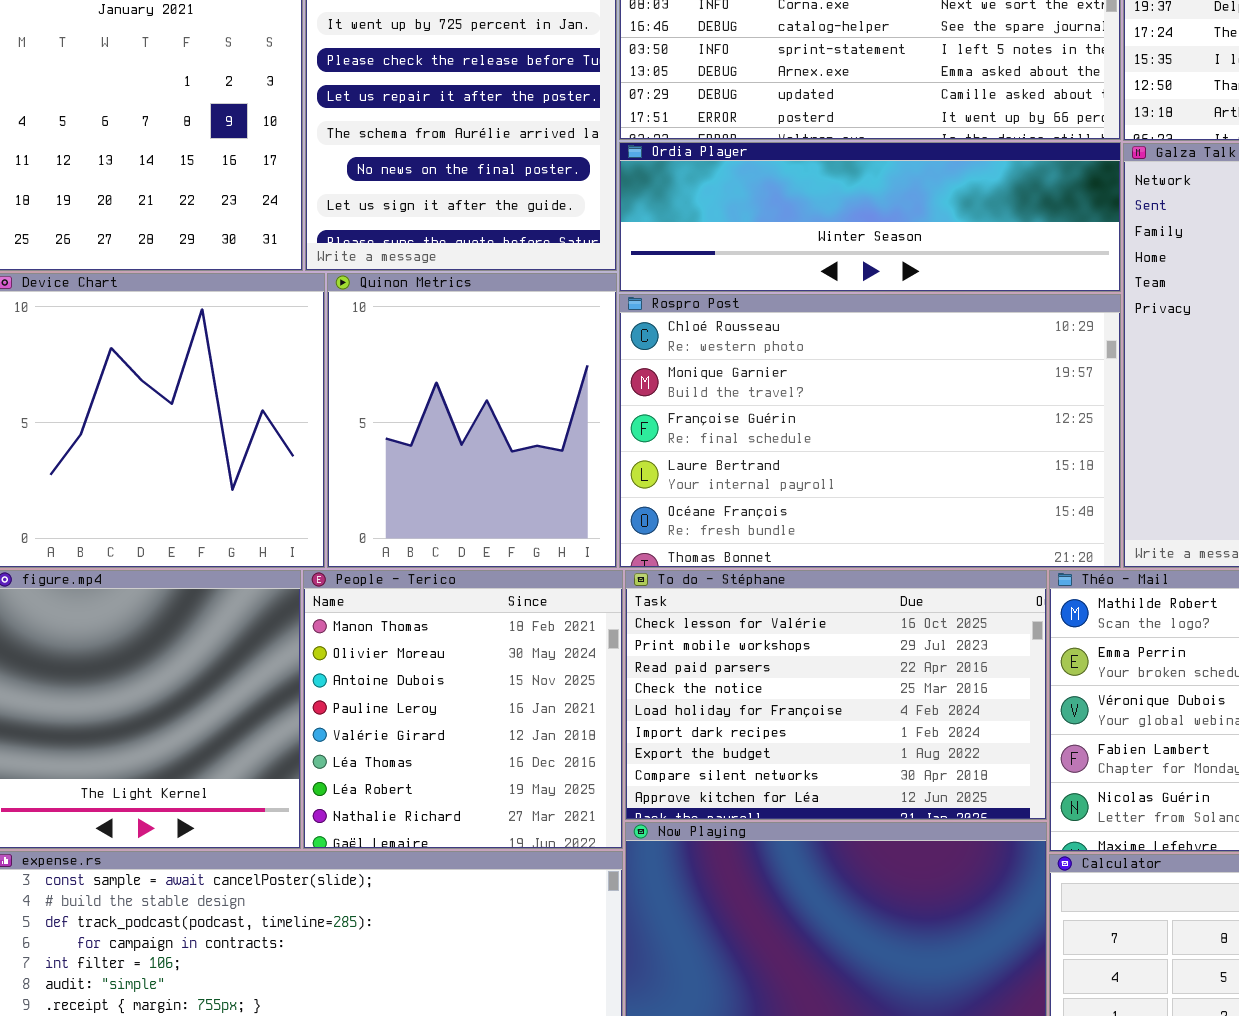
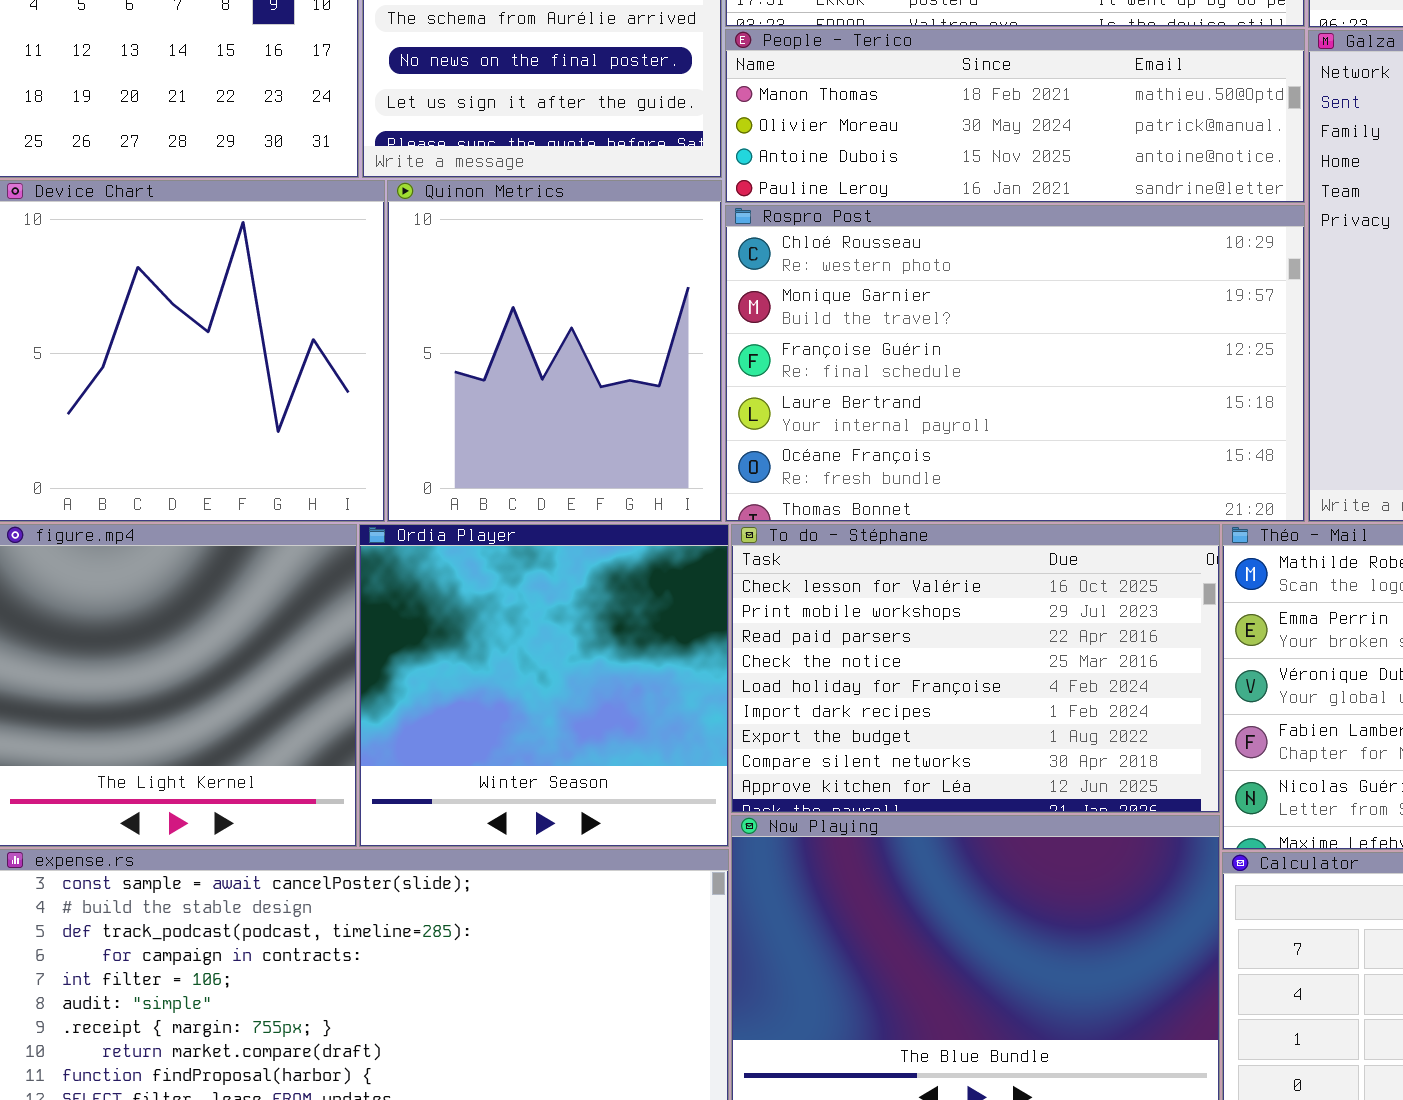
Ordia Player: [619,142,1121,292] -> [359,524,729,847], moved, resized
People - Terico: [303,570,623,849] -> [725,29,1305,203], moved, resized

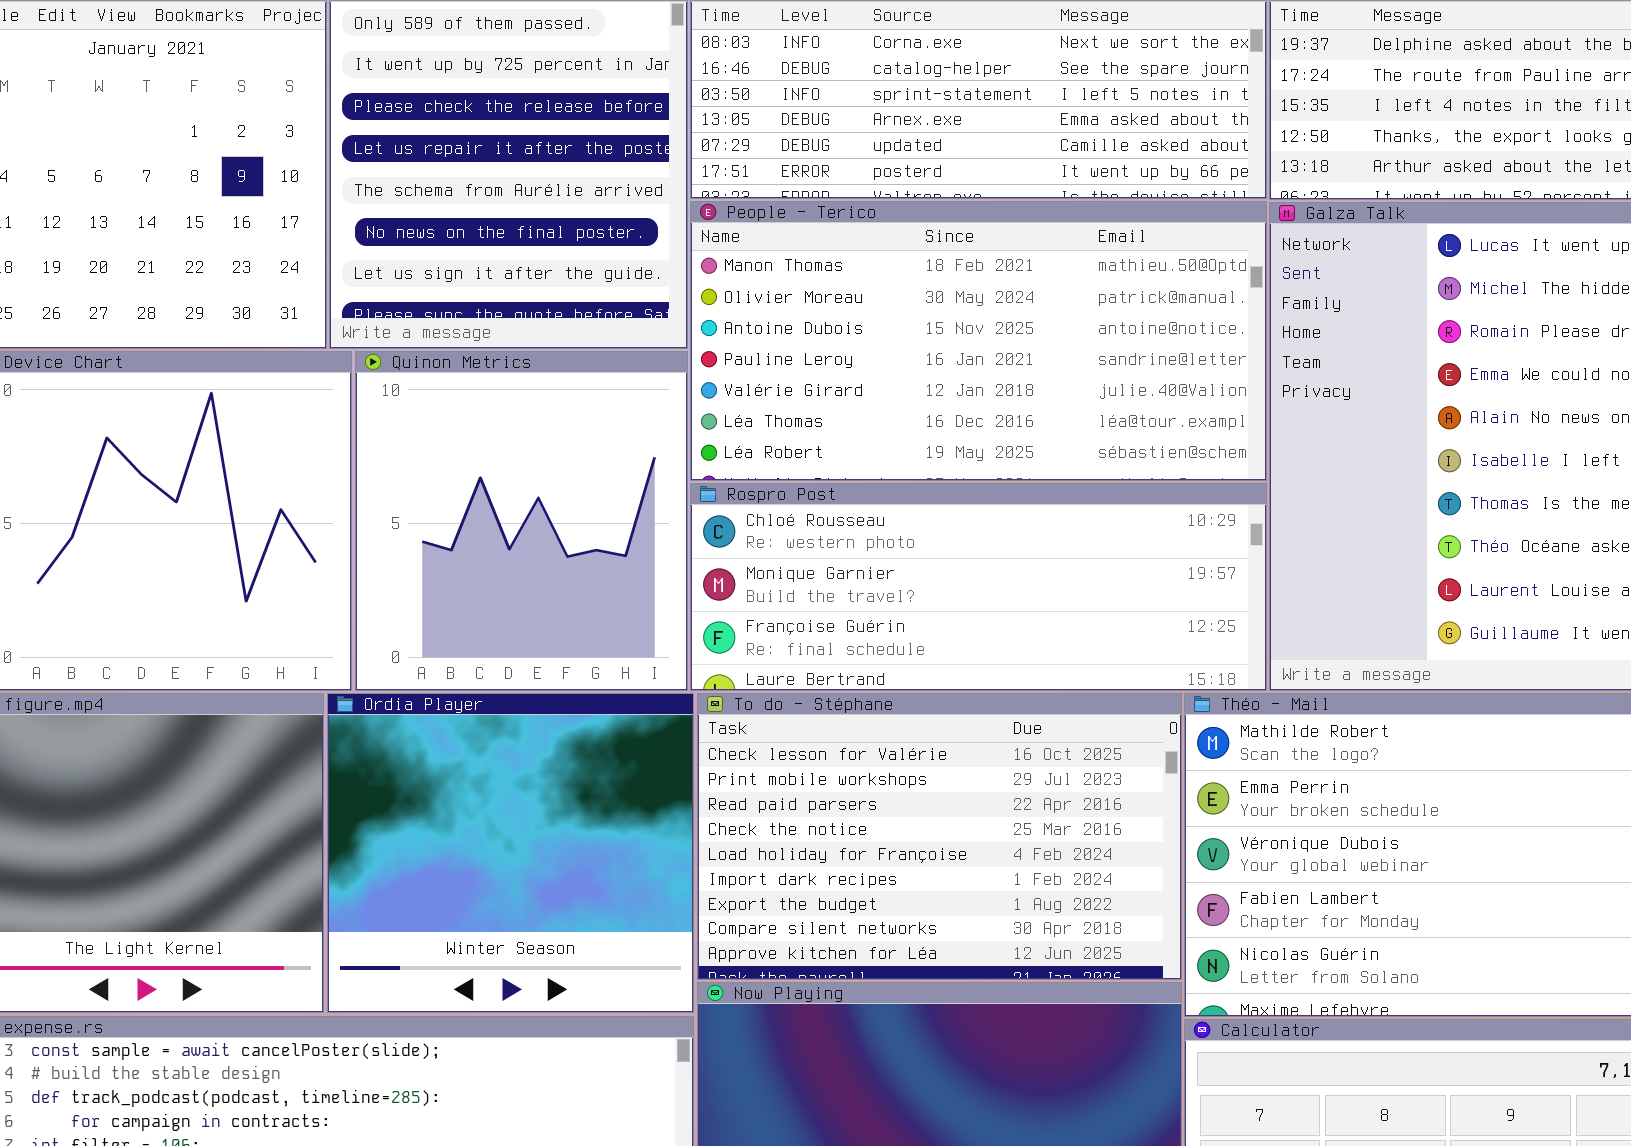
People - Terico: [725,29,1305,203] -> [690,201,1267,481], resized
Rospro Post: [725,205,1305,522] -> [690,483,1267,691], resized

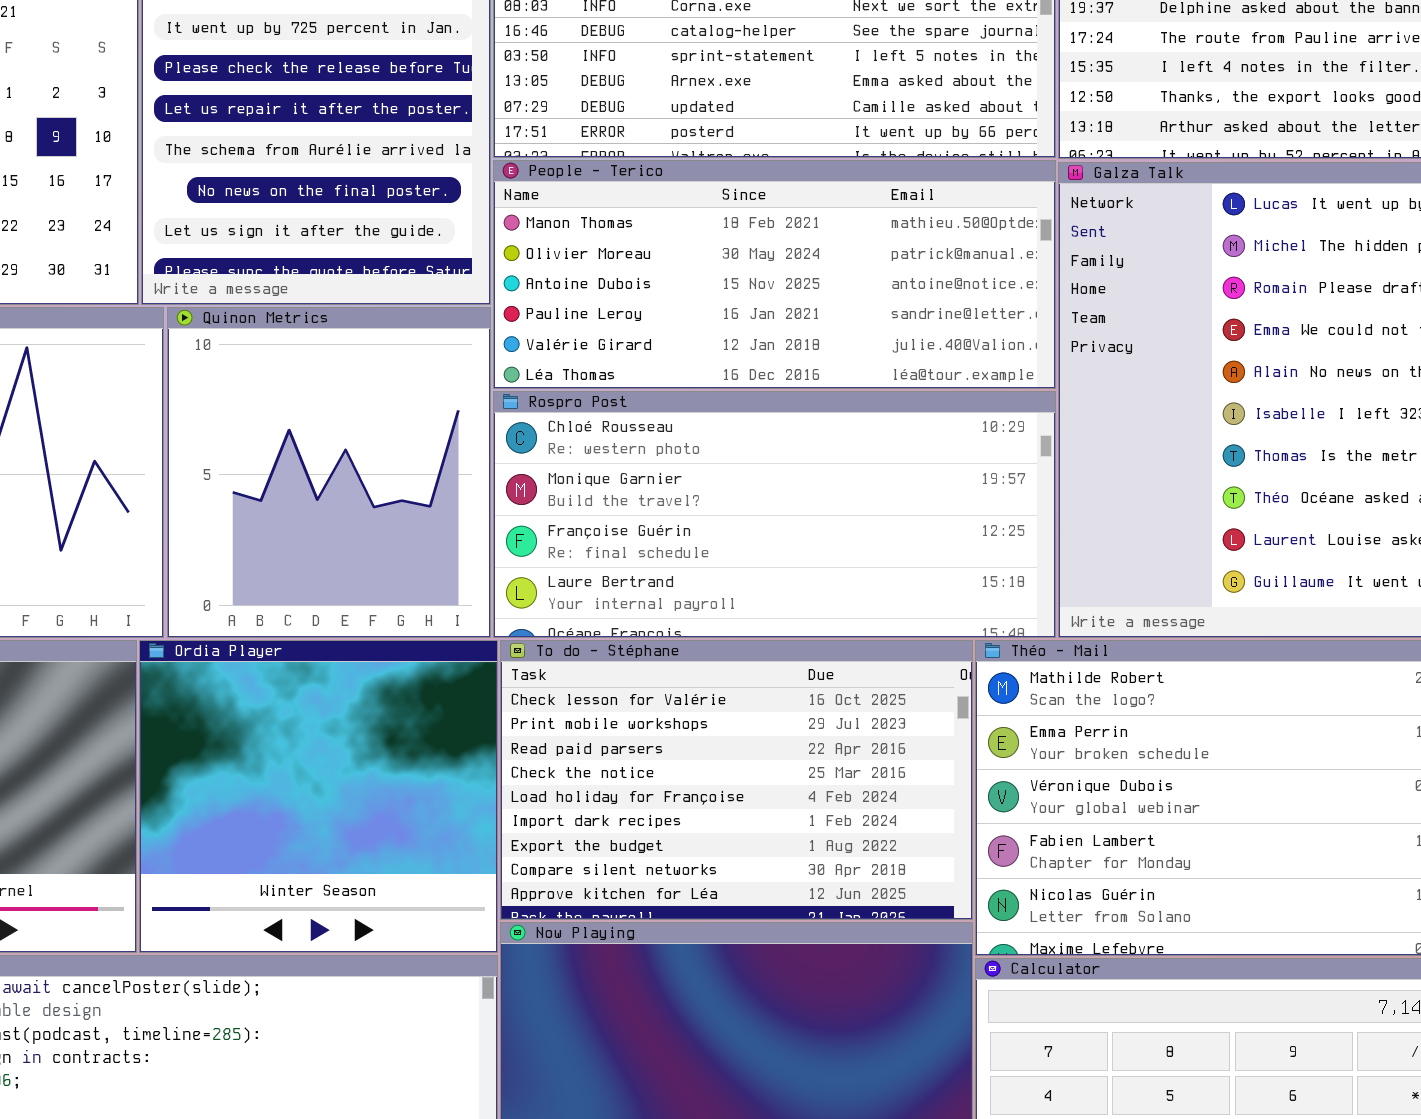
People - Terico: [690,201,1267,481] -> [493,160,1056,389], resized
Rospro Post: [690,483,1267,691] -> [493,391,1056,638], resized

